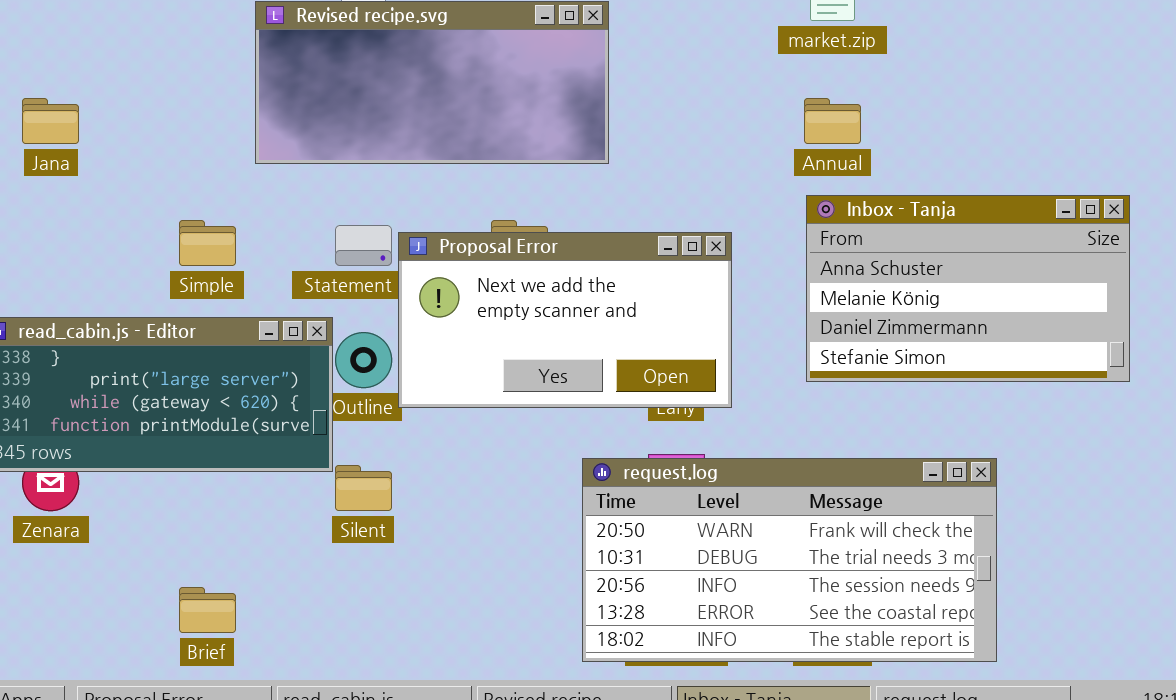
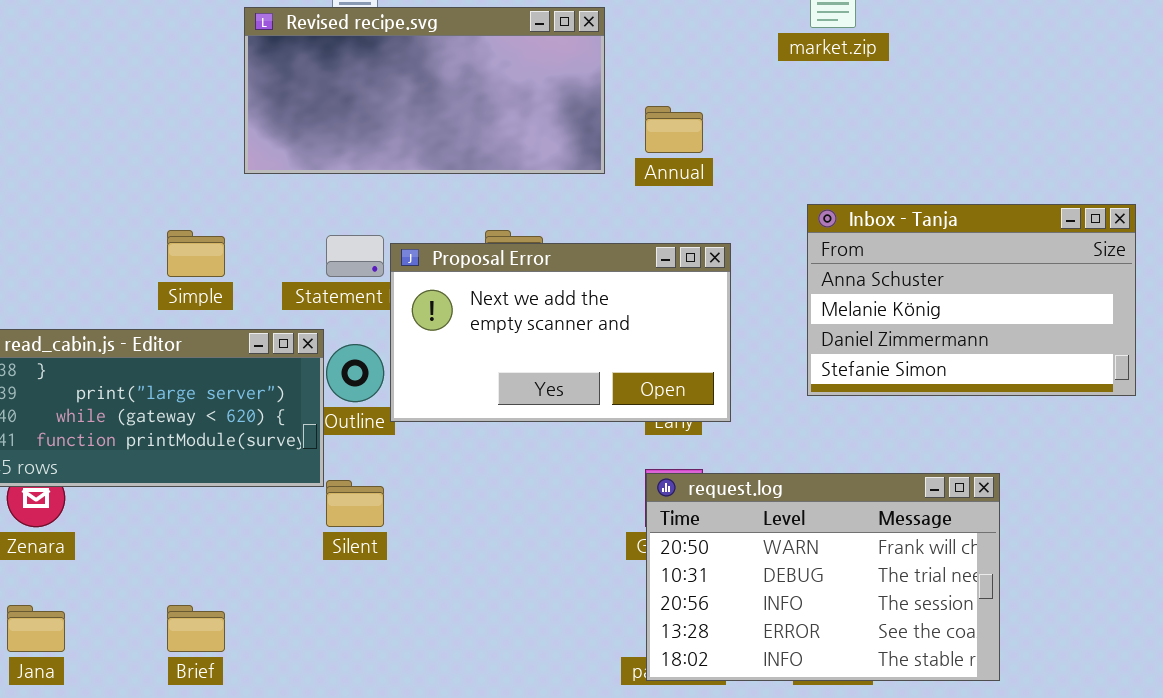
Jana: [22,98,79,144] -> [7,605,65,652], moved
Annual: [804,98,861,144] -> [645,106,703,153], moved
request.log: [582,458,997,662] -> [646,473,1000,681], resized

